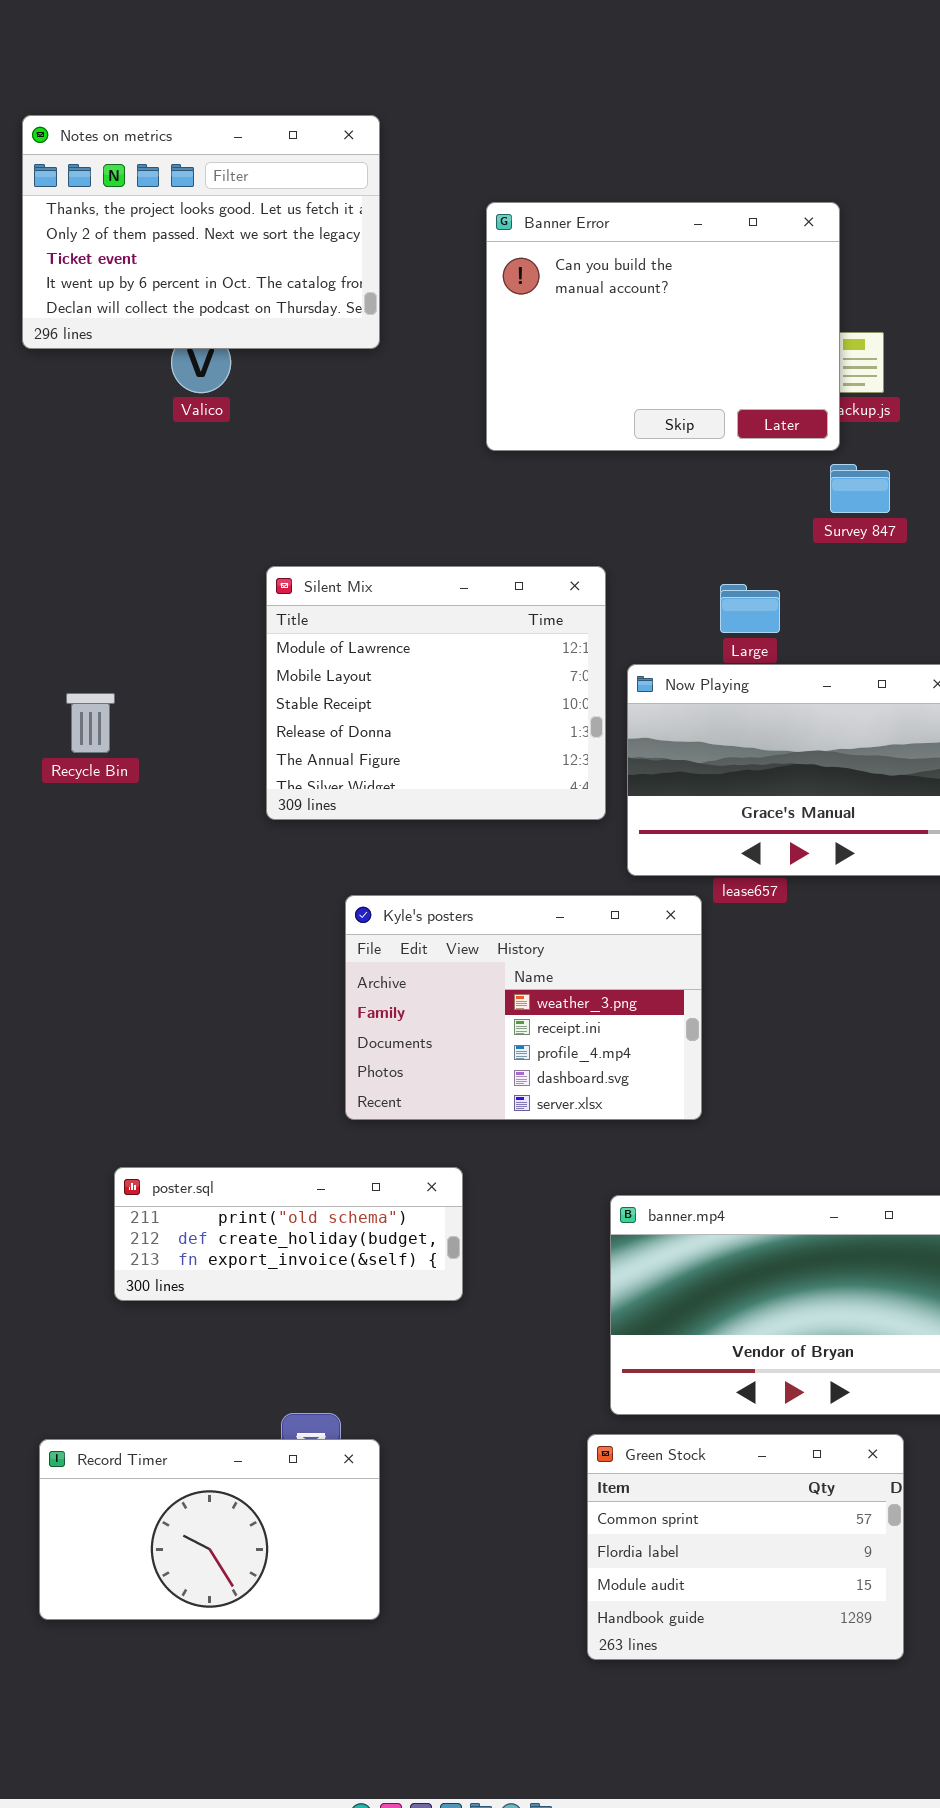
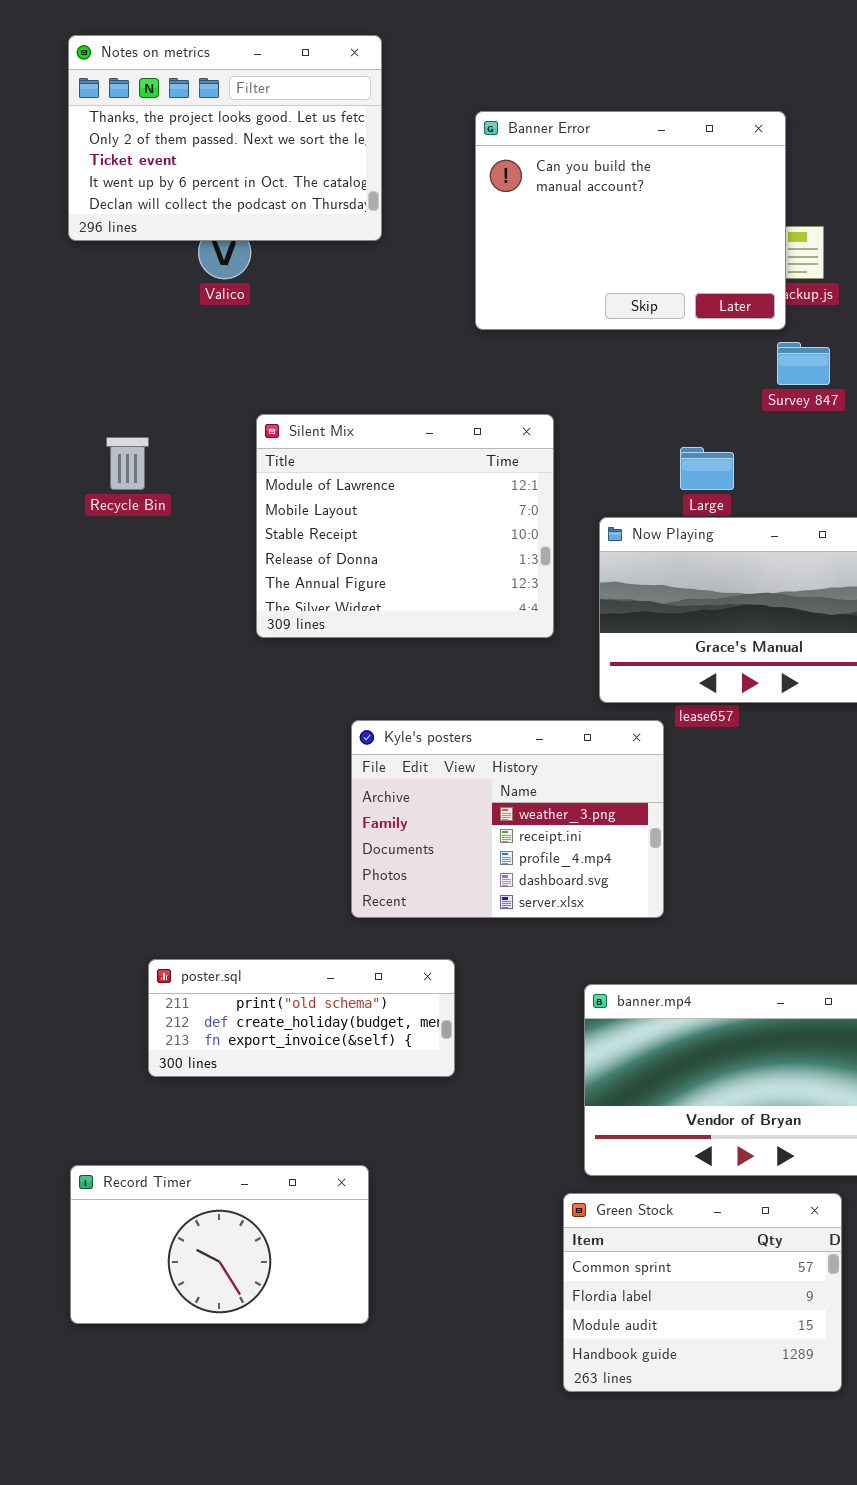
Silent Mix: [266,566,606,820] -> [256,414,554,638], moved
Recycle Bin: [66,693,115,753] -> [106,437,149,490], moved
Record Timer: [39,1439,380,1620] -> [70,1165,369,1324], moved

